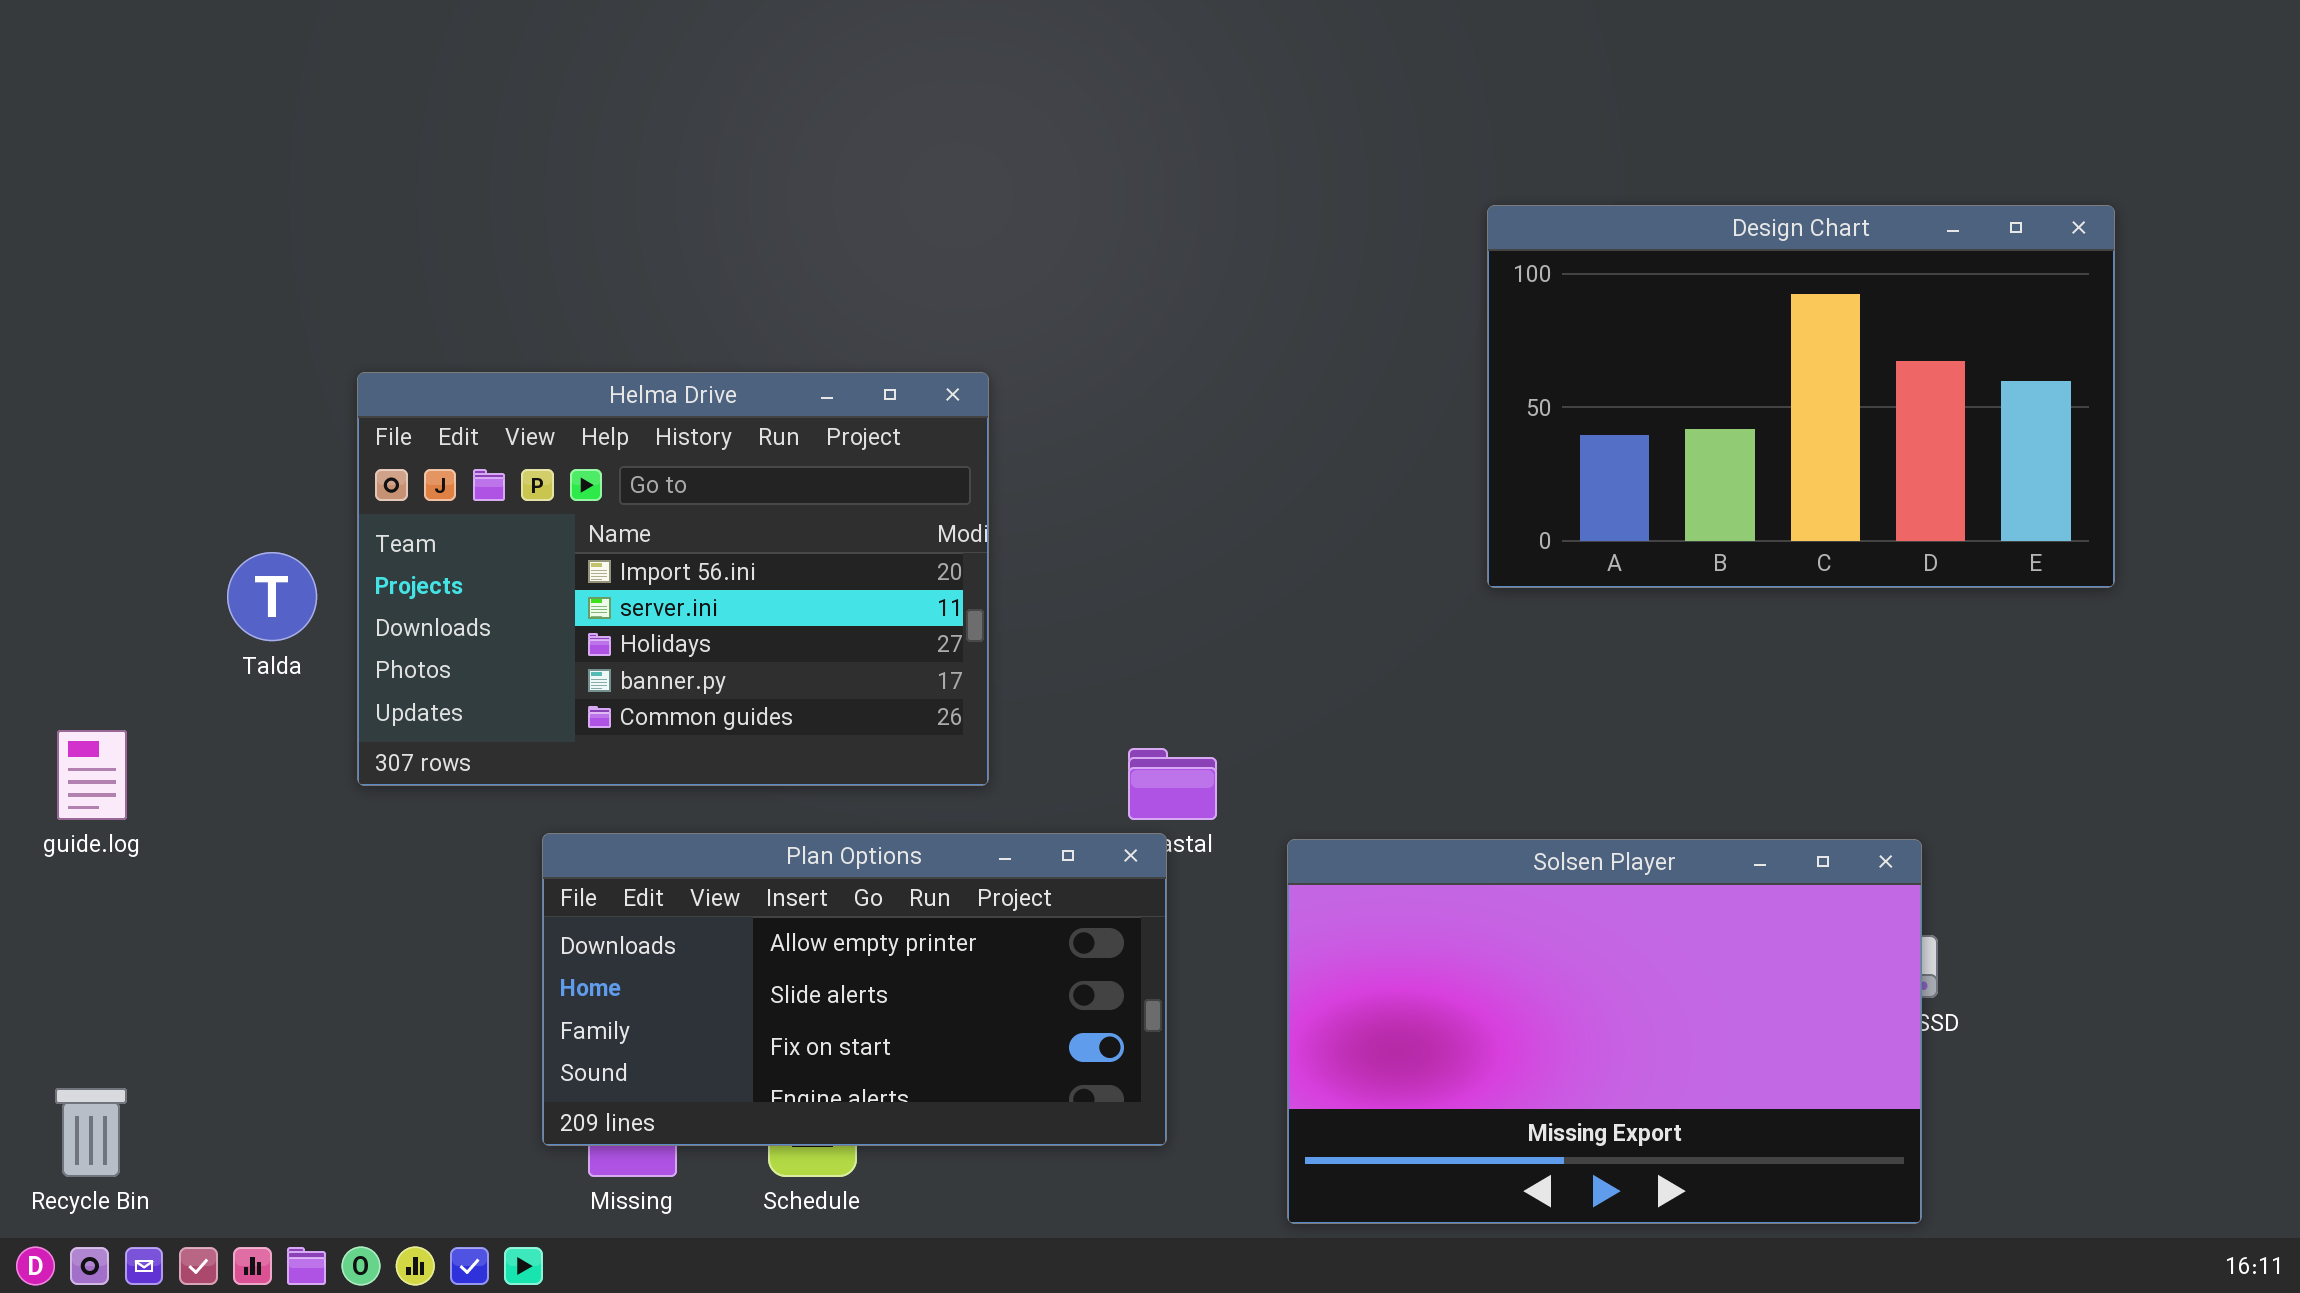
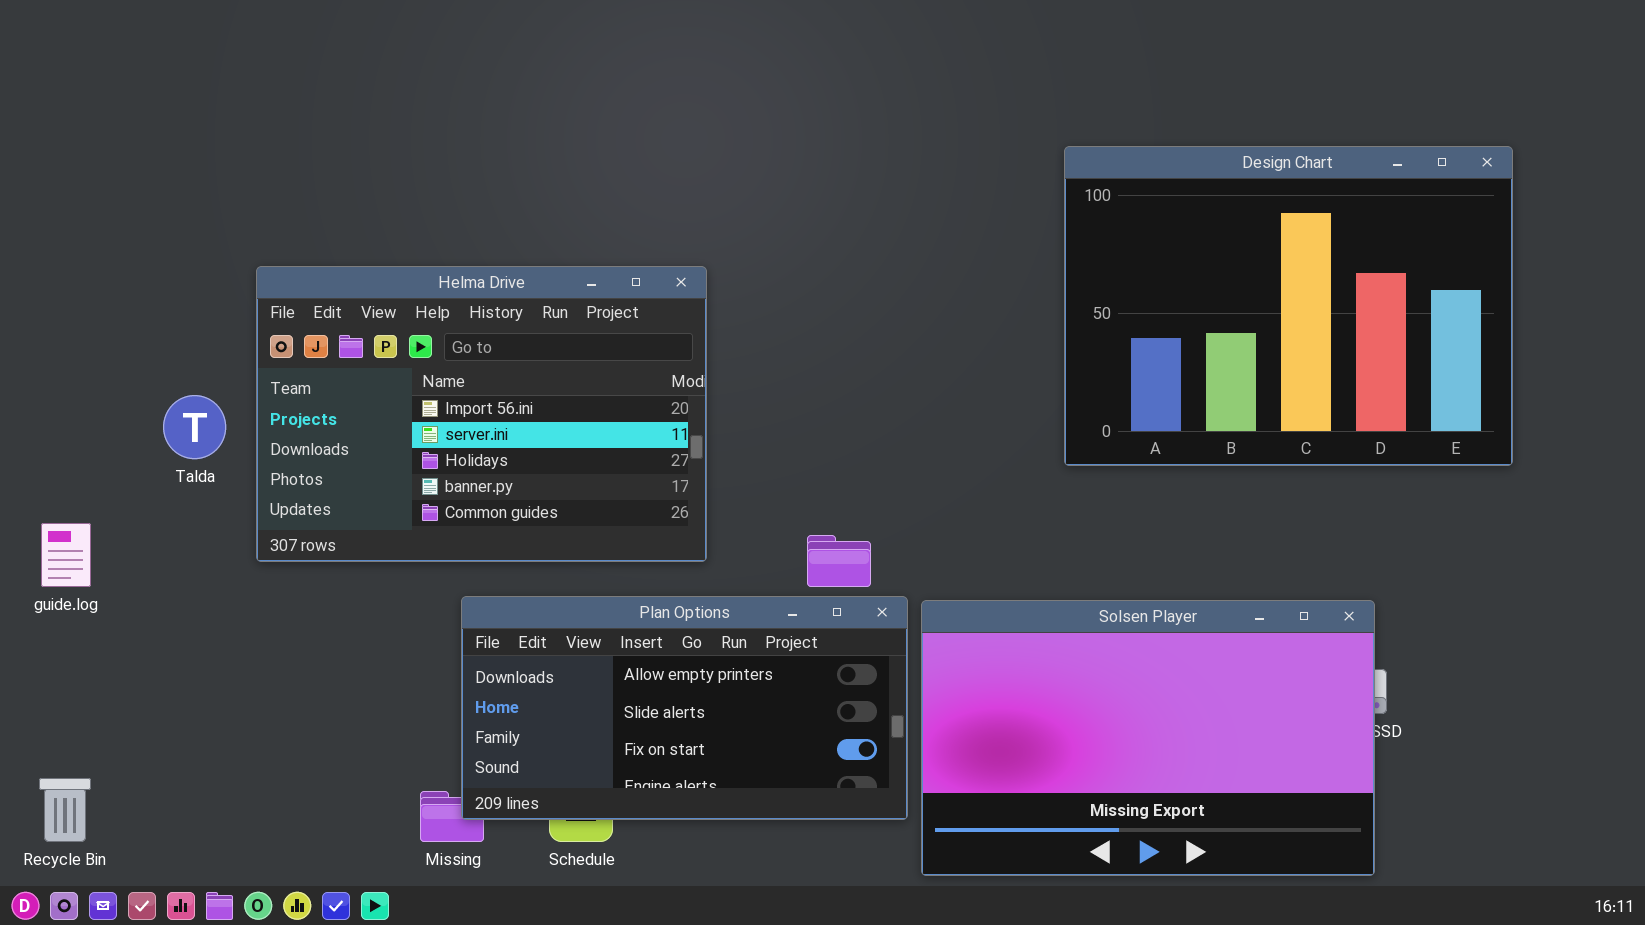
Design Chart: [1487,205,2115,588] -> [1064,146,1513,466], resized
Plan Options: [542,833,1167,1146] -> [461,596,908,820], moved

